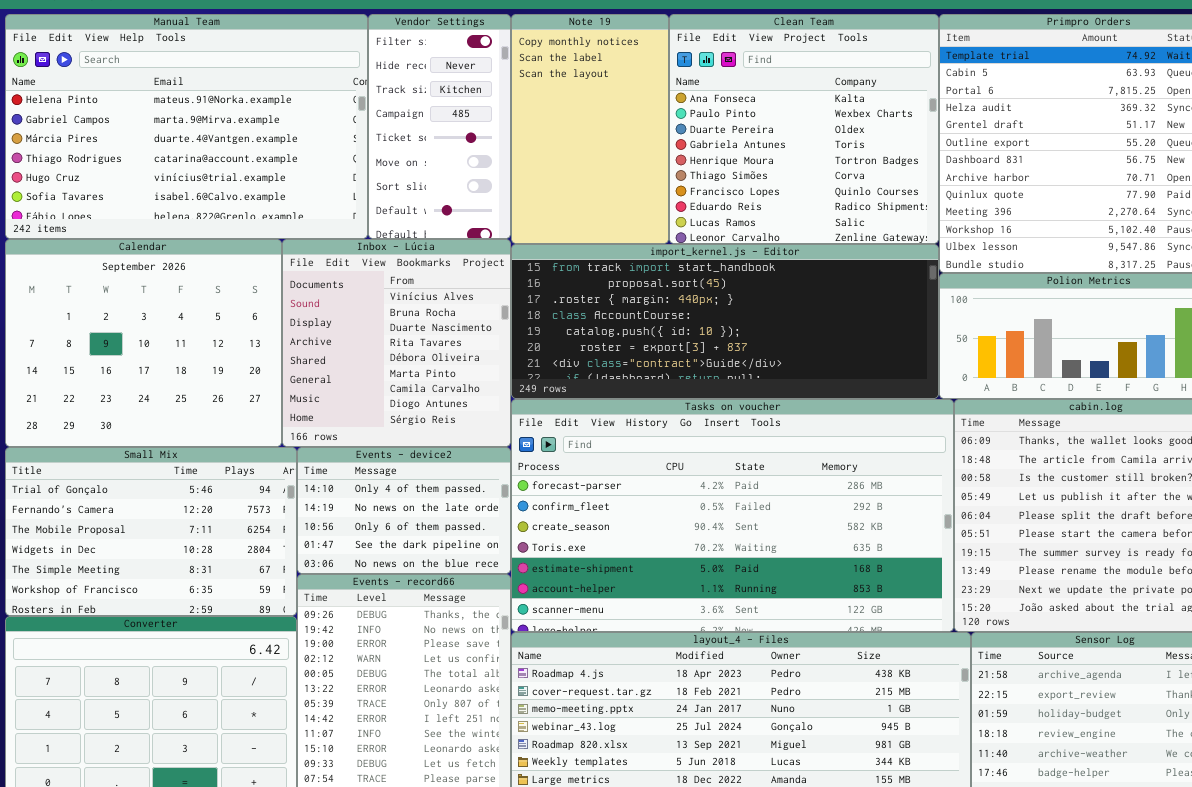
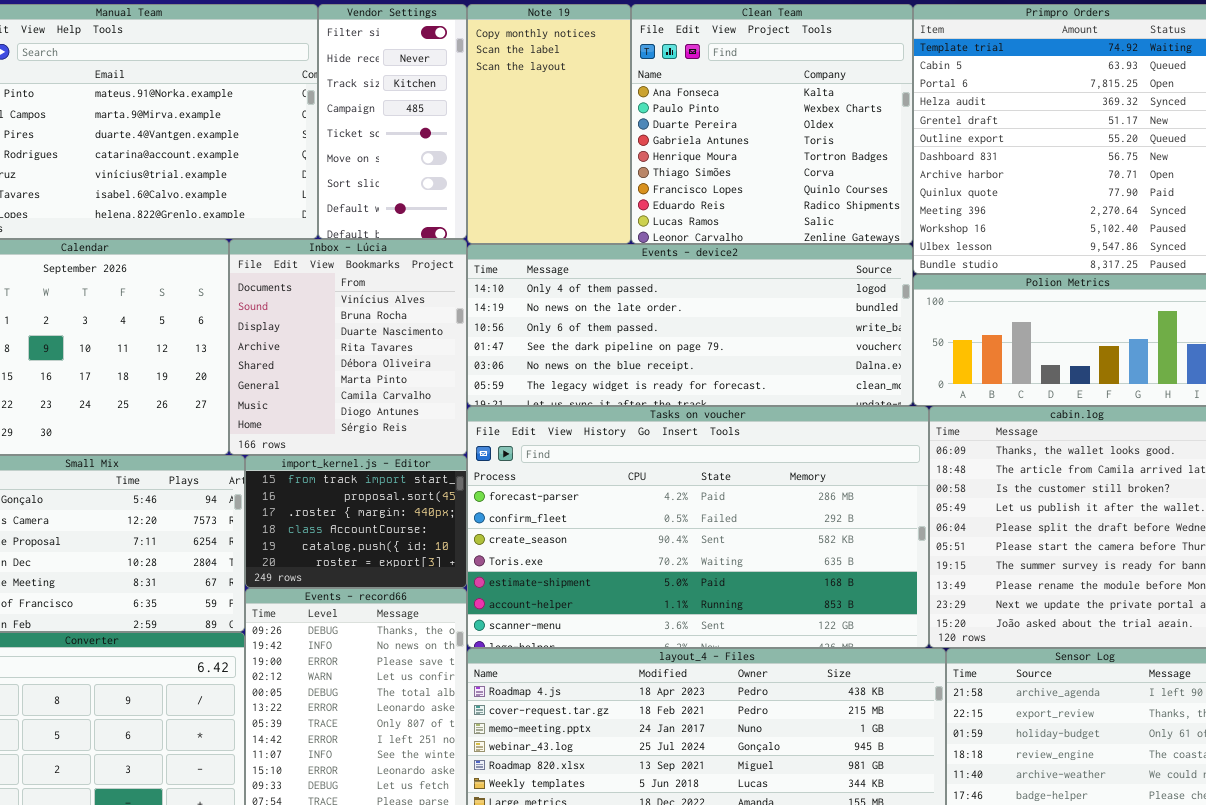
import_kernel.js - Editor: [511,244,939,399] -> [245,455,467,588], moved, resized
Events - device2: [297,447,511,574] -> [467,244,913,406], moved, resized

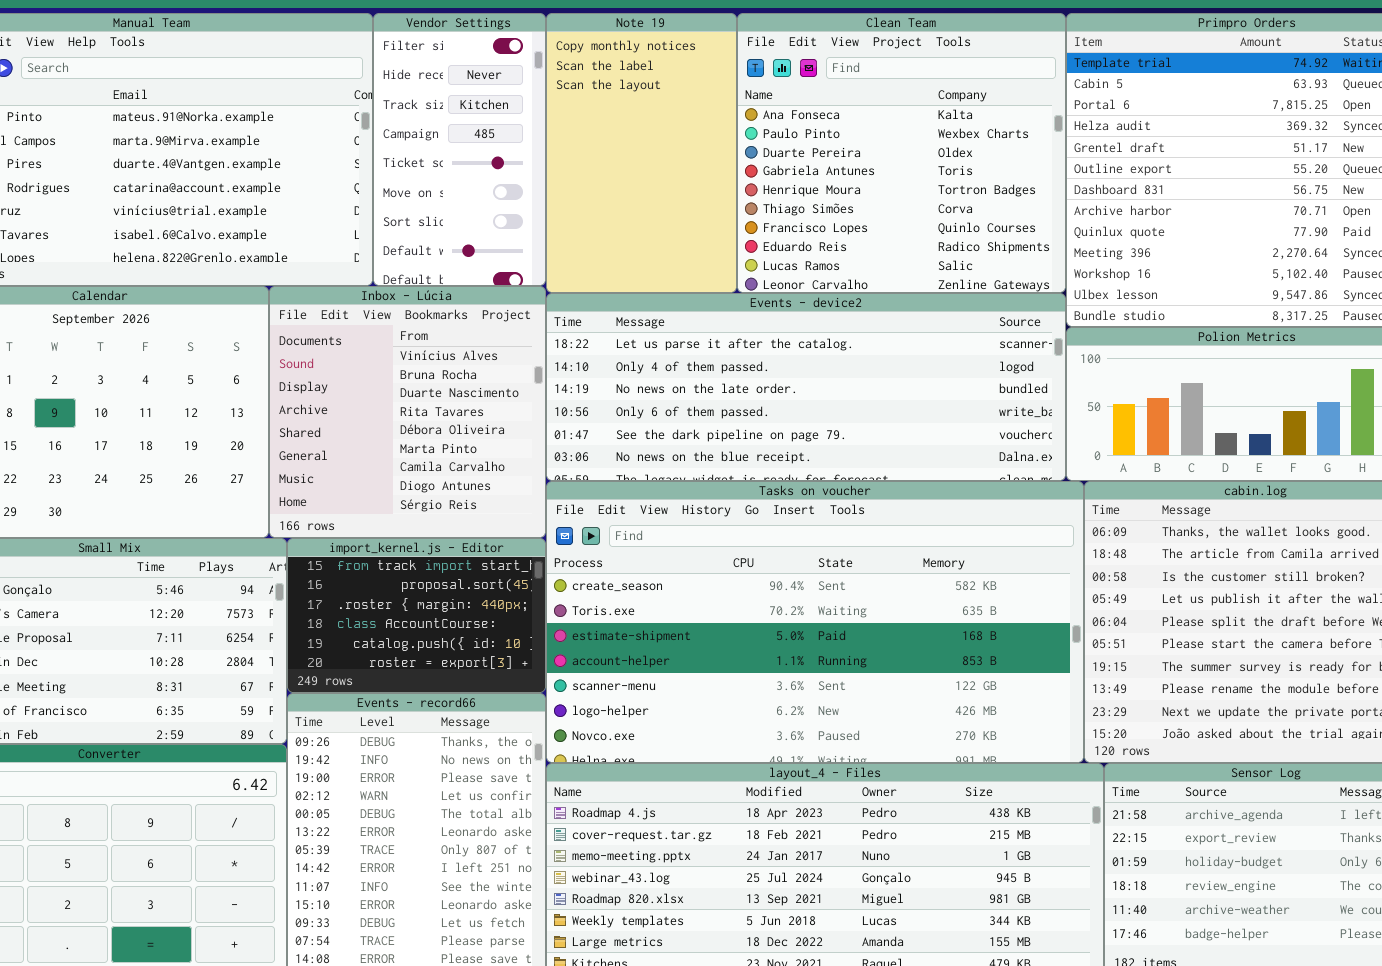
Events - device2: [467,244,913,406] -> [546,293,1066,481], scrolled up 1 row
Tasks on voucher: [467,406,929,648] -> [546,481,1084,763], scrolled down 2 rows

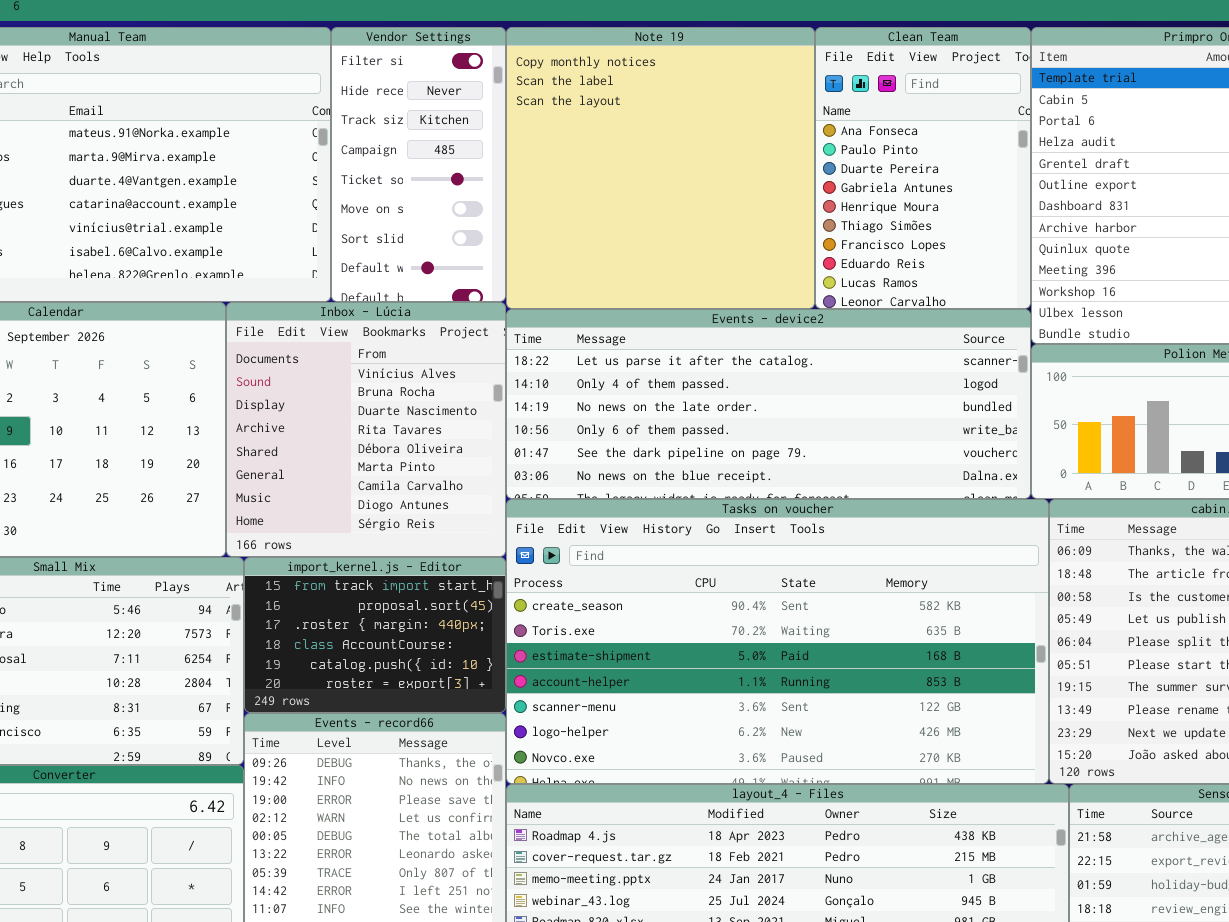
Note 19: [546,13,737,293] -> [506,27,815,309], resized
Clean Team: [737,13,1066,293] -> [815,27,1031,309], resized

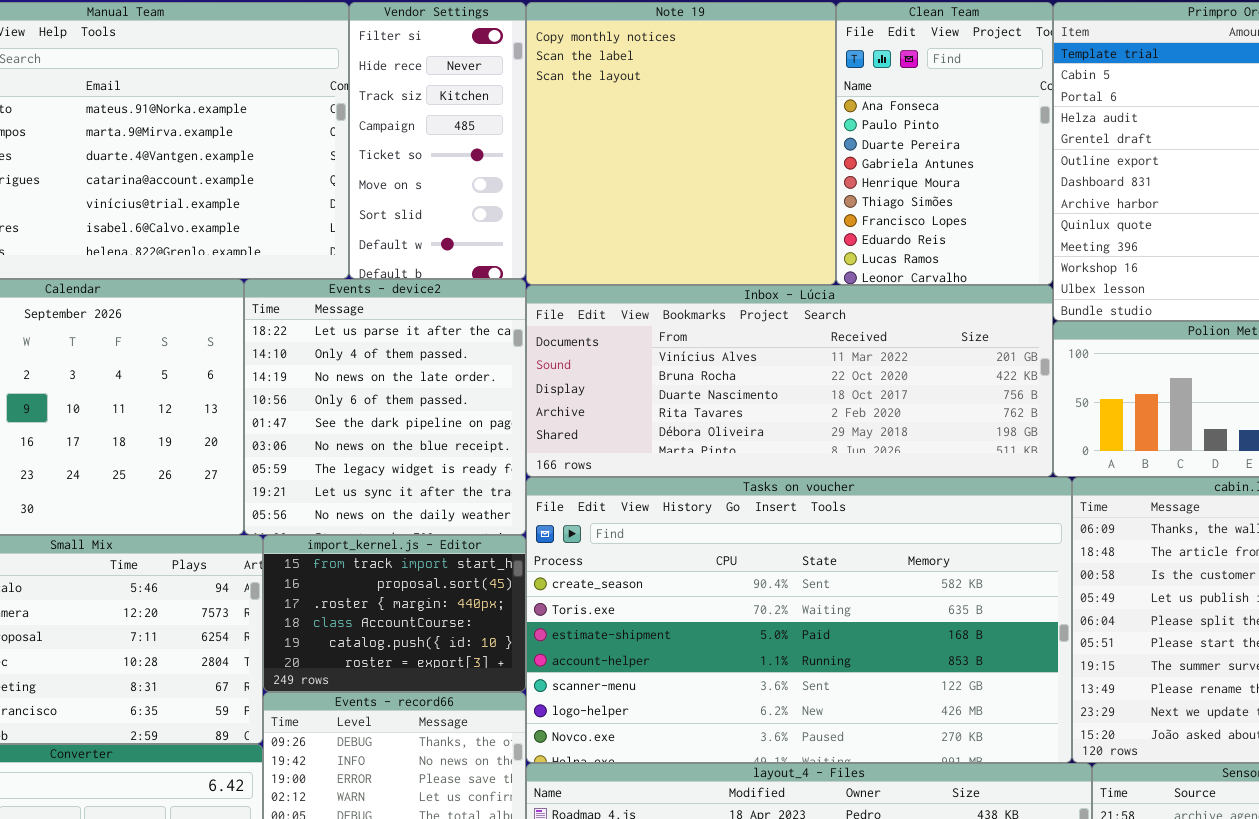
Inbox - Lúcia: [226,302,506,557] -> [526,285,1053,477], moved, resized
Events - device2: [506,309,1031,499] -> [244,279,526,535], moved, resized

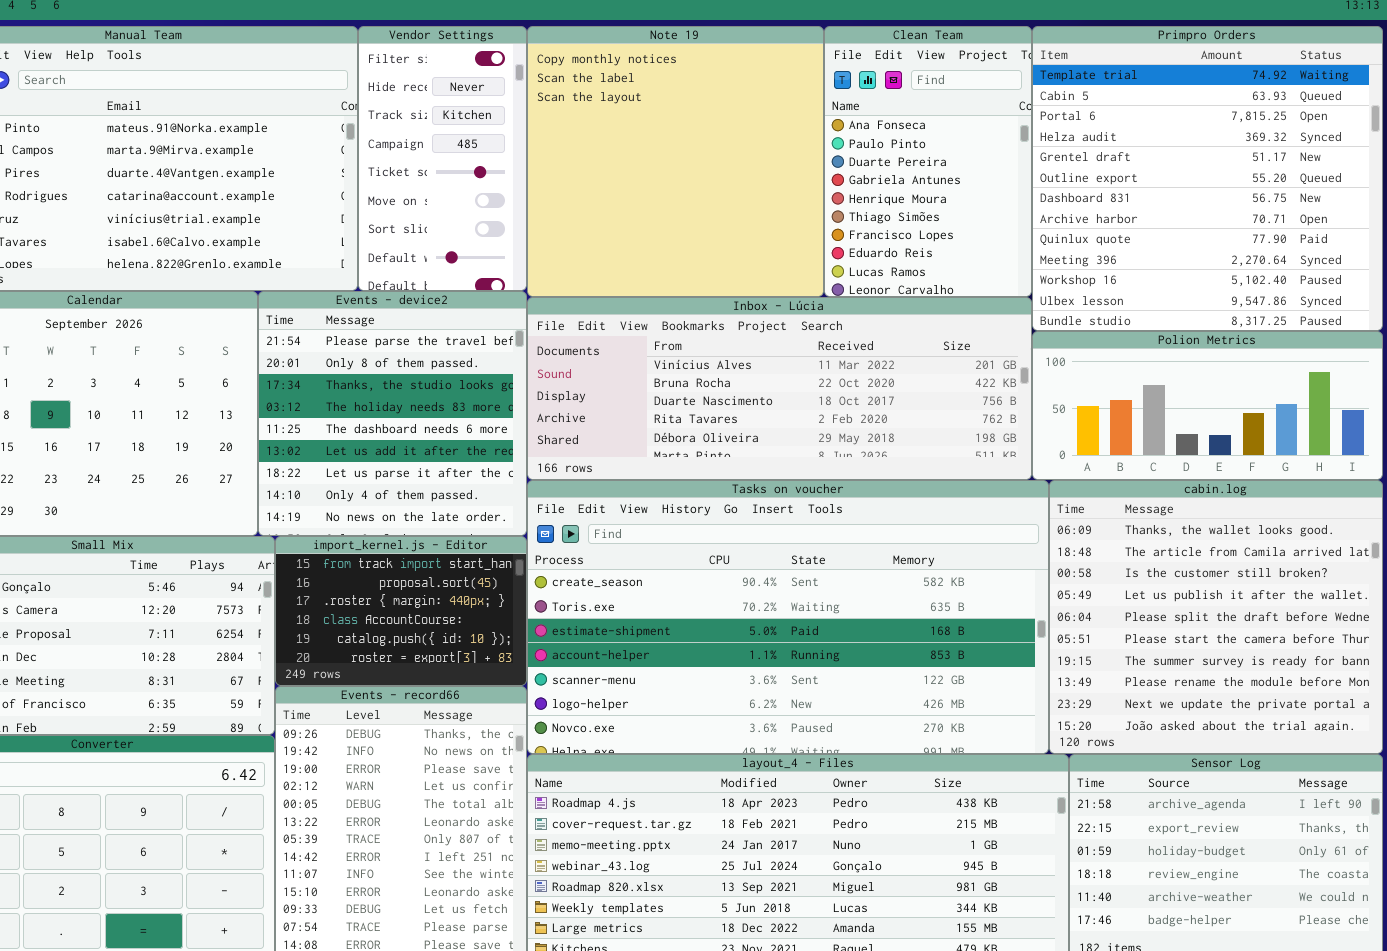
Events - device2: [244,279,526,535] -> [258,291,527,536], scrolled up 6 rows

